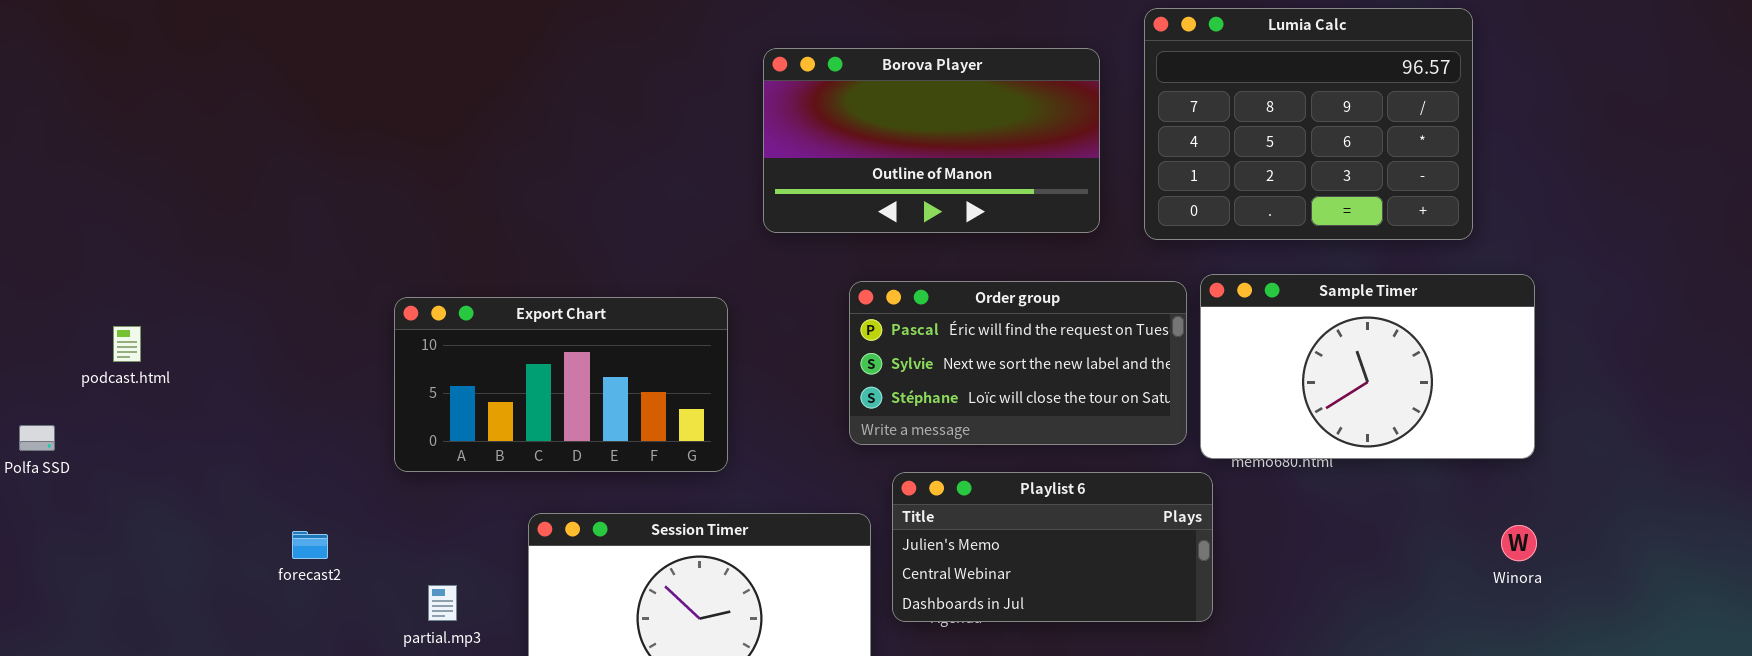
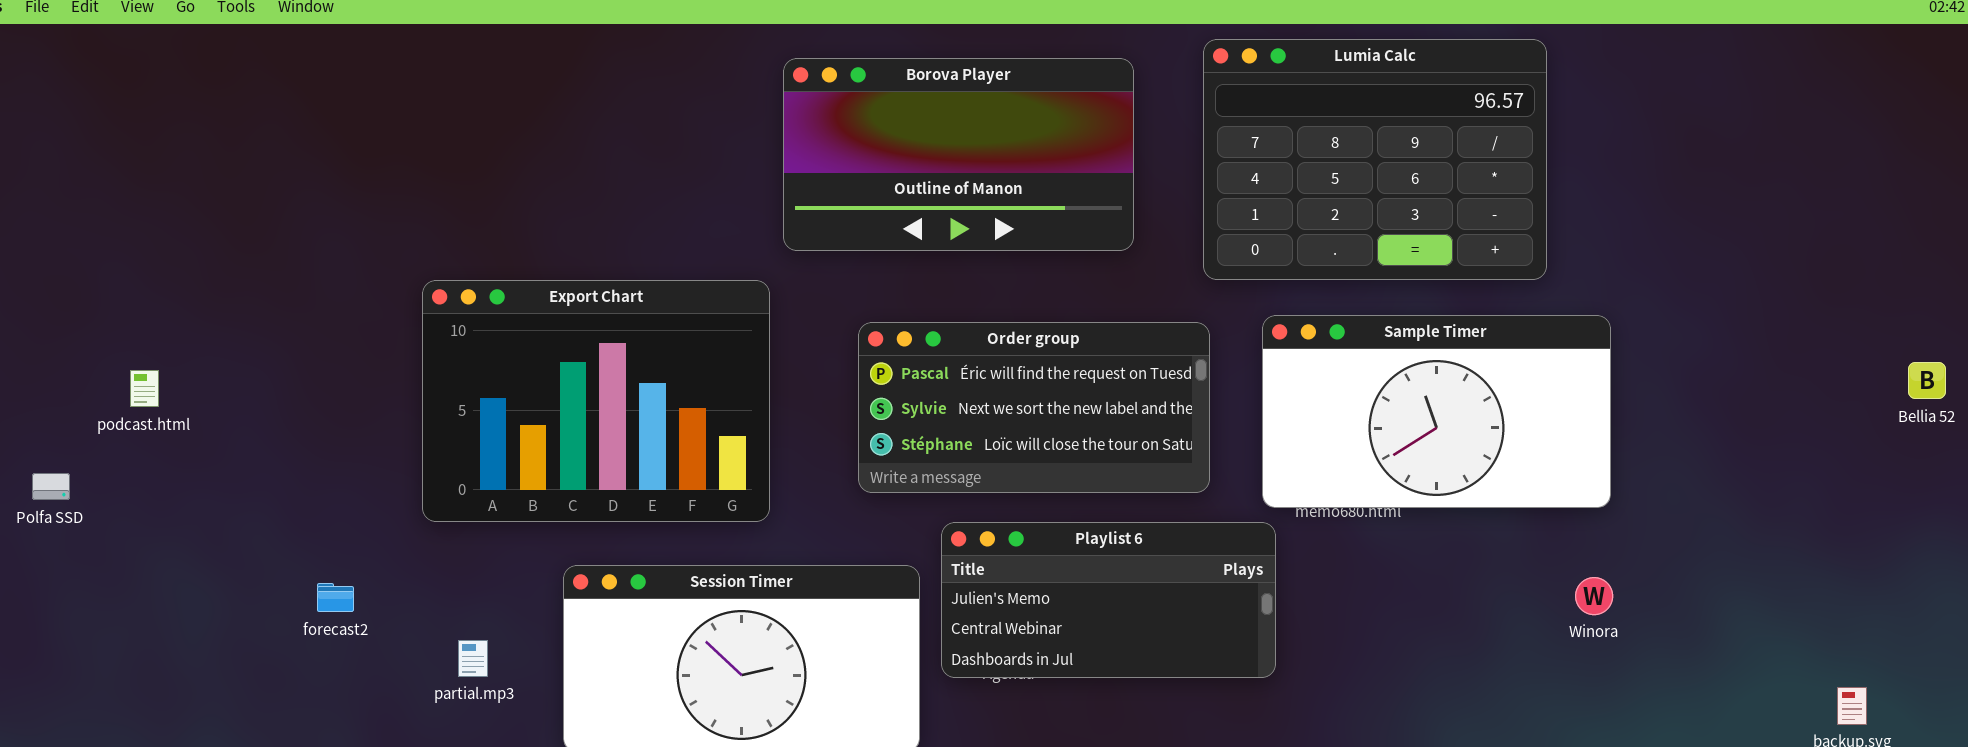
Borova Player: [763,48,1100,233] -> [783,58,1134,251], moved
Order group: [849,281,1187,445] -> [858,322,1210,493], moved
Export Chart: [394,297,728,472] -> [422,280,770,522], resized

